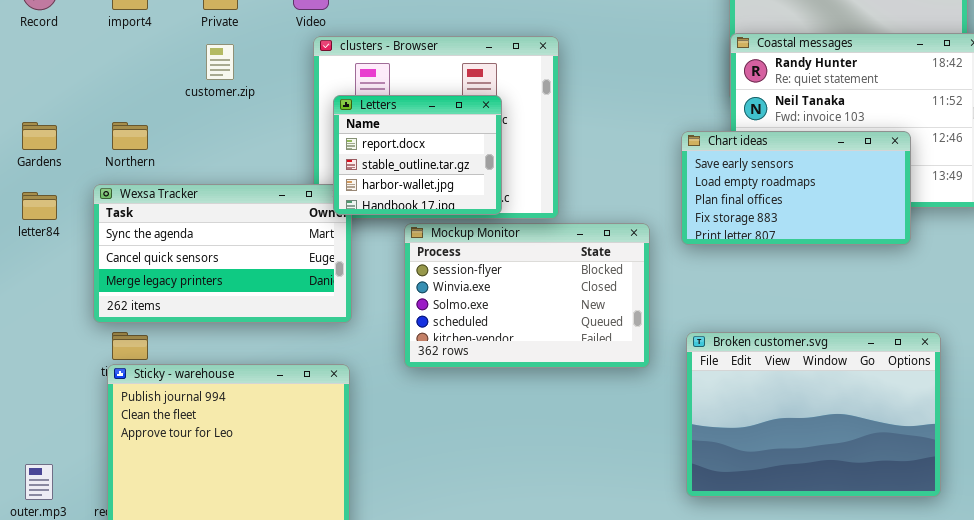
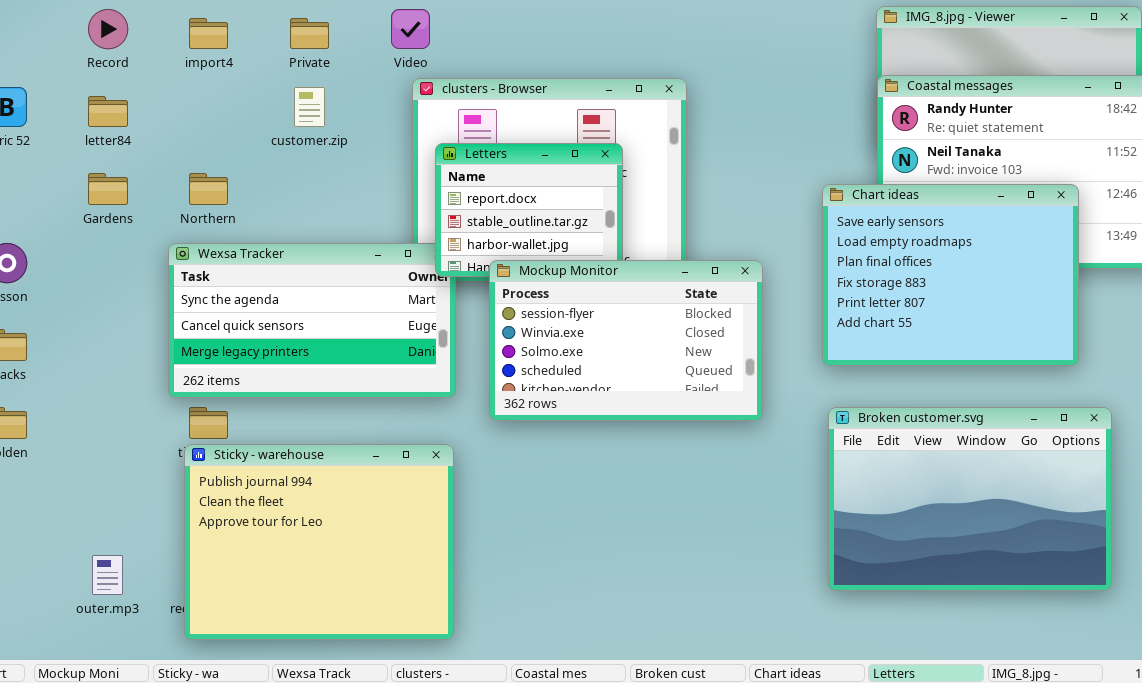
Chart ideas: [681,131,911,245] -> [822,184,1079,366], resized
letter84: [22,192,57,220] -> [88,96,128,127], moved
Mockup Monitor: [404,223,650,368] -> [489,260,763,421], moved

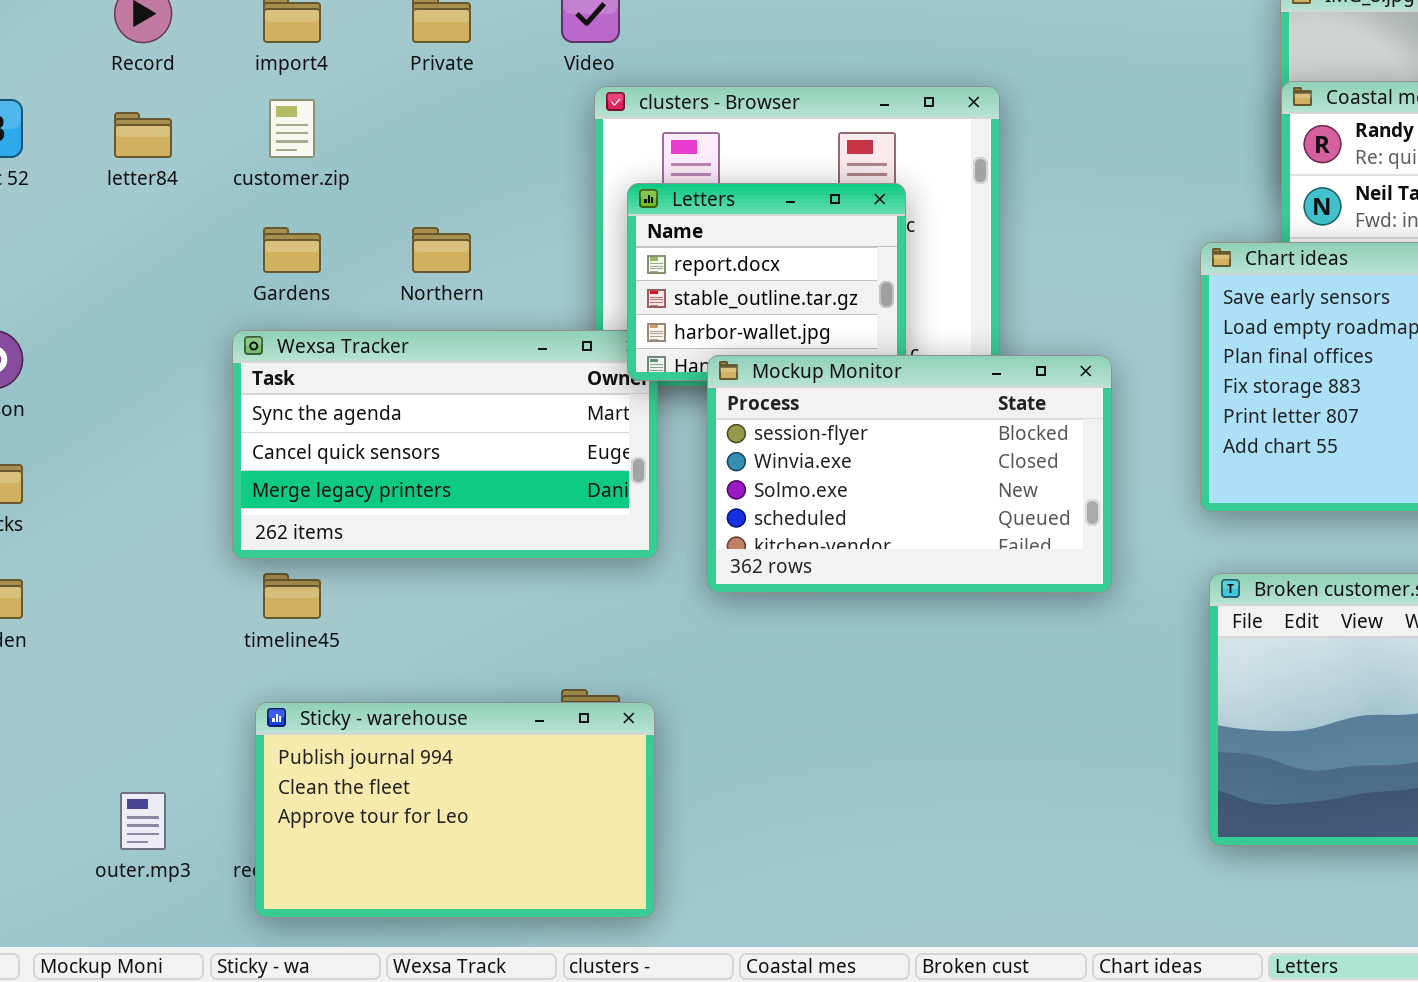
customer.zip: [294,87,325,127] -> [269,99,315,158], moved
Gardens: [88,173,128,205] -> [263,227,321,273], moved
Northern: [189,173,228,205] -> [412,227,471,273], moved
Sticky - warehouse: [184,444,454,640] -> [255,702,655,918], resized

